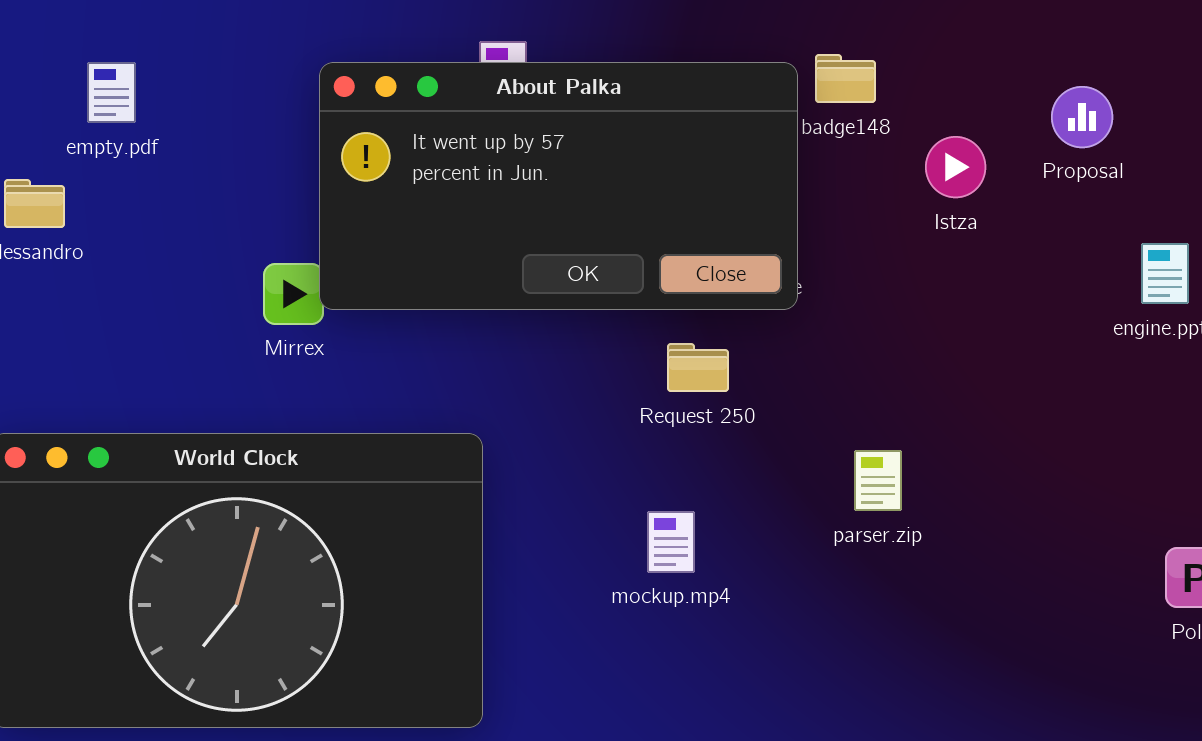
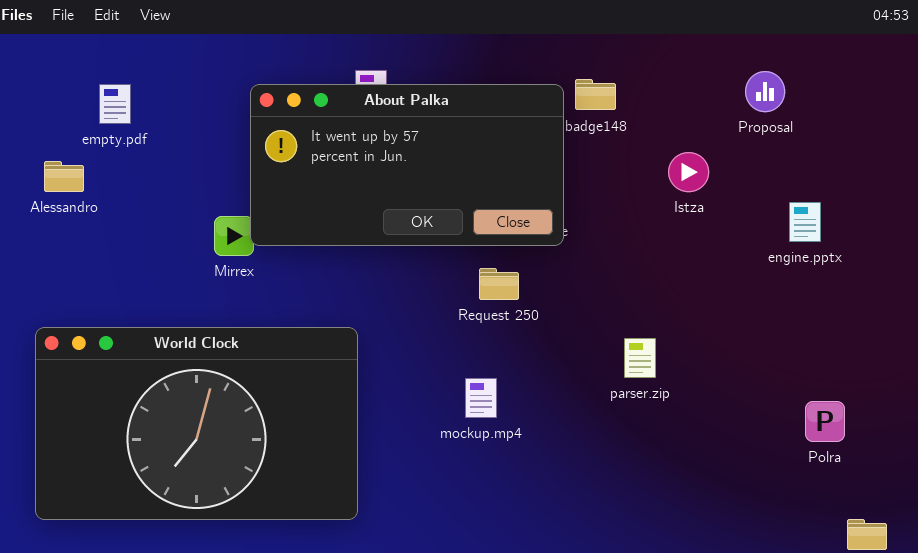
Proposal: [1051,86,1113,148] -> [745,71,785,112], moved
Istza: [925,136,986,198] -> [668,152,709,192], moved
parser.zip: [854,450,902,511] -> [624,338,656,378], moved

